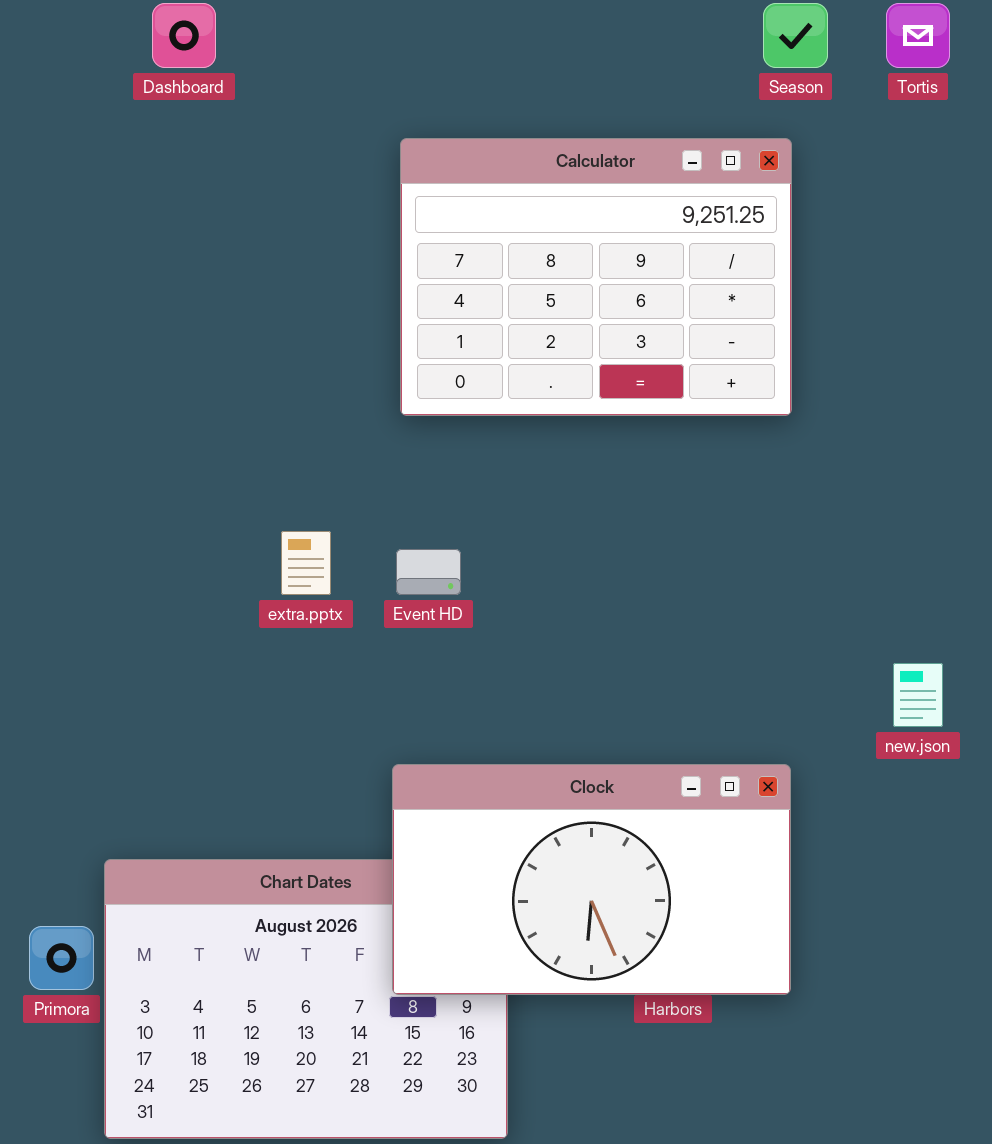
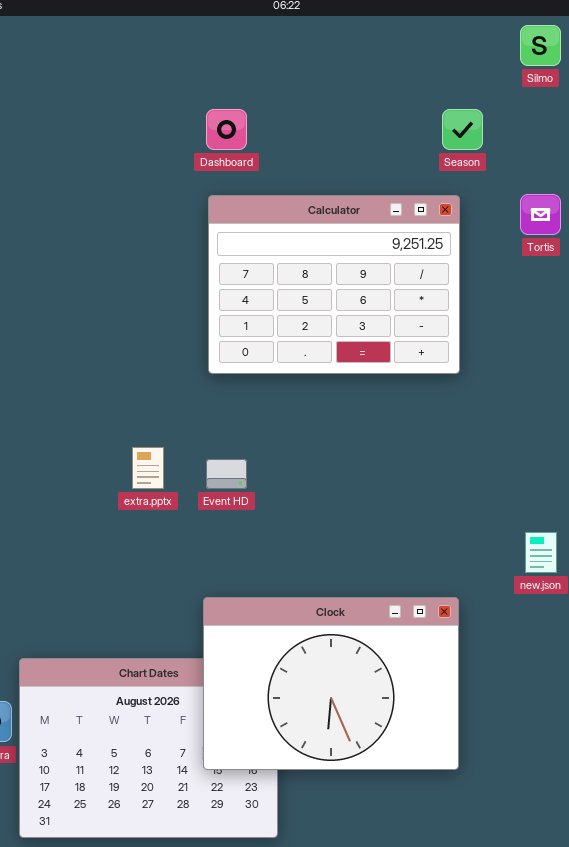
Dashboard: [152,3,216,68] -> [206,109,247,150], moved
Tortis: [886,3,950,68] -> [520,194,561,235], moved
Clock: [392,764,791,995] -> [203,597,459,770], resized

